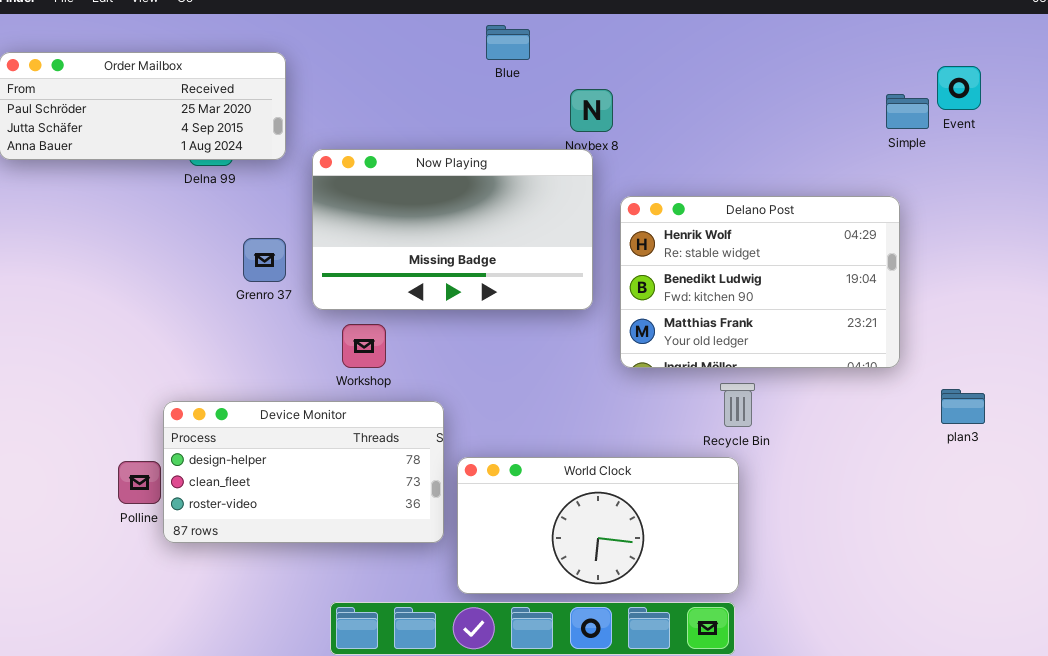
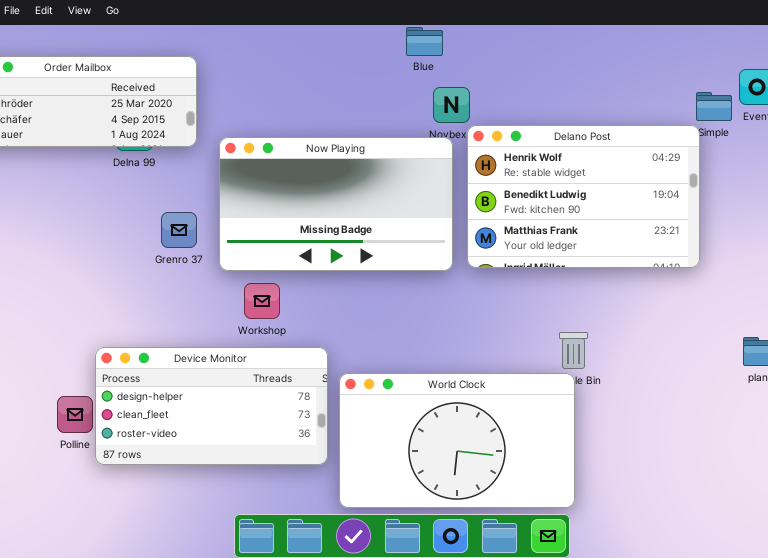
Blue: [486,25,530,60] -> [406,27,443,56], moved
Delano Post: [620,196,900,368] -> [467,125,700,268], moved
World Clock: [457,457,739,594] -> [339,373,575,508], resized

